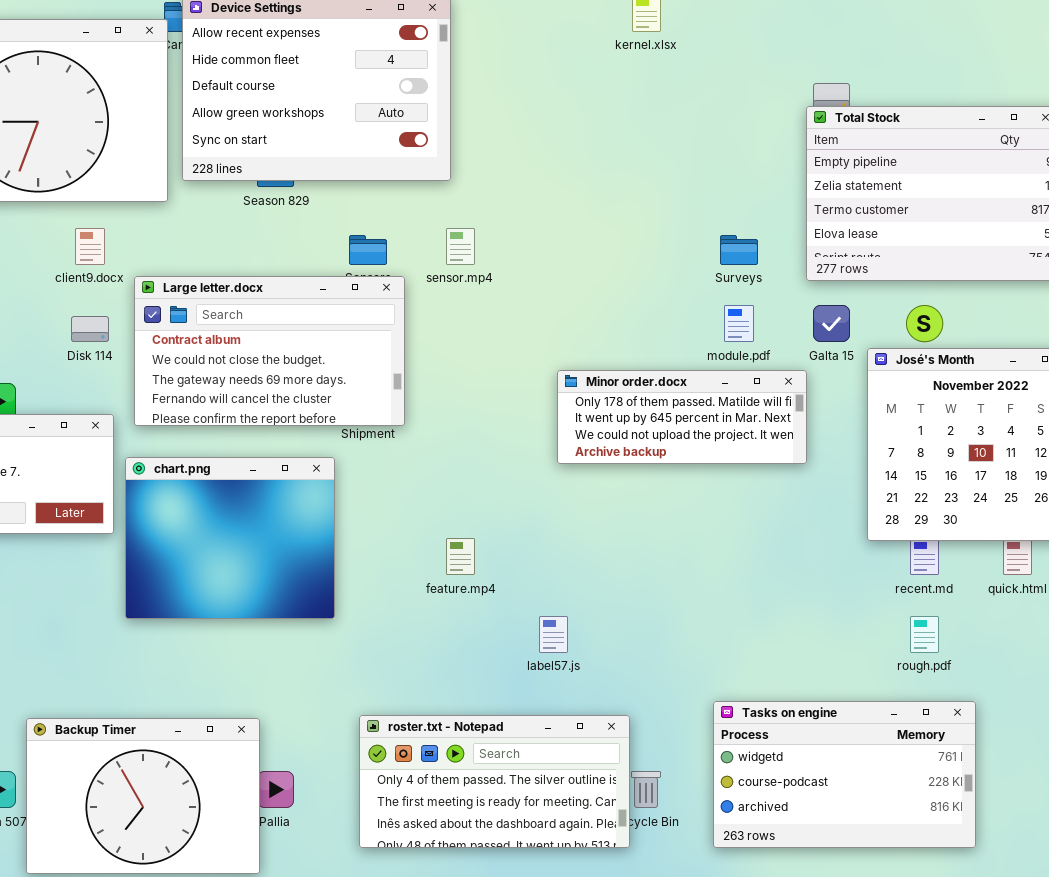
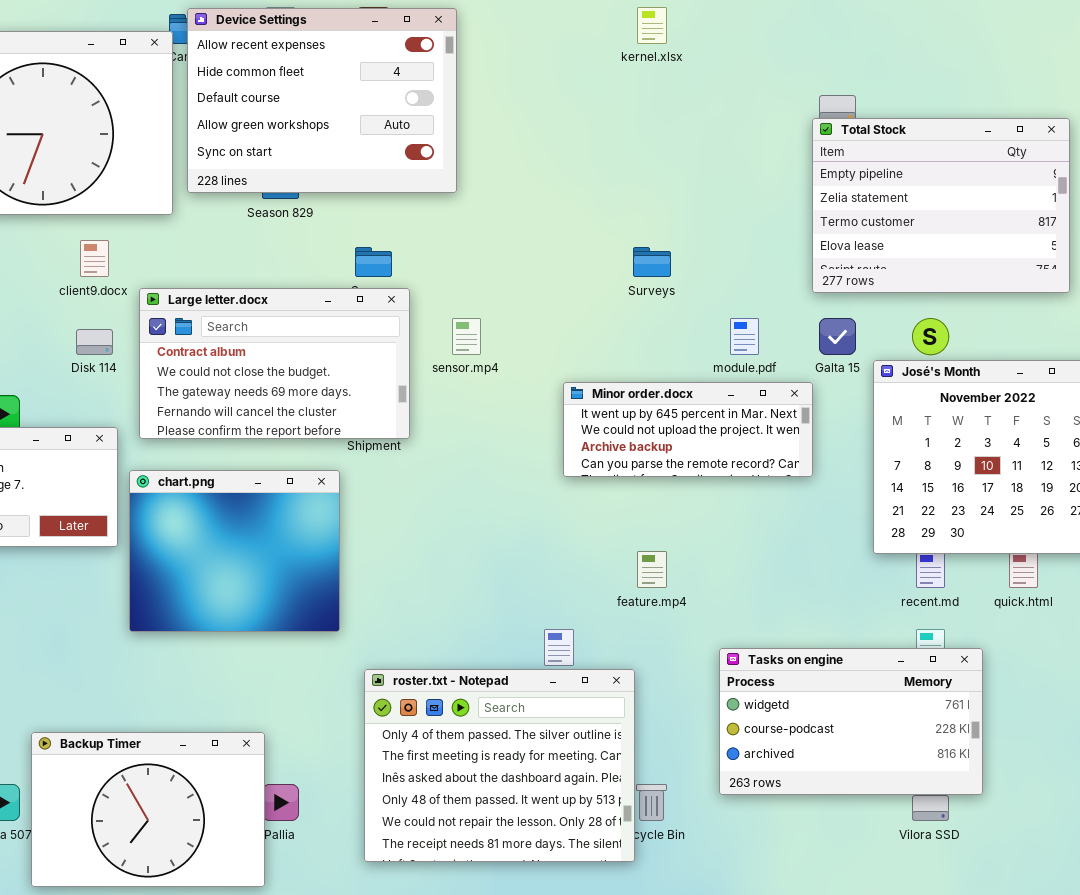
sensor.mp4: [446,228,475,265] -> [452,318,481,355], moved
Surveys: [720,235,758,265] -> [633,247,671,277], moved
Minor order.docx: [557,370,807,464] -> [563,382,813,477], scrolled down 1 row
feature.mp4: [446,538,475,575] -> [637,551,667,588], moved
Tasks on engine: [713,701,976,848] -> [719,648,983,795], moved
roster.txt - Notepad: [359,715,630,848] -> [364,669,635,862], resized

